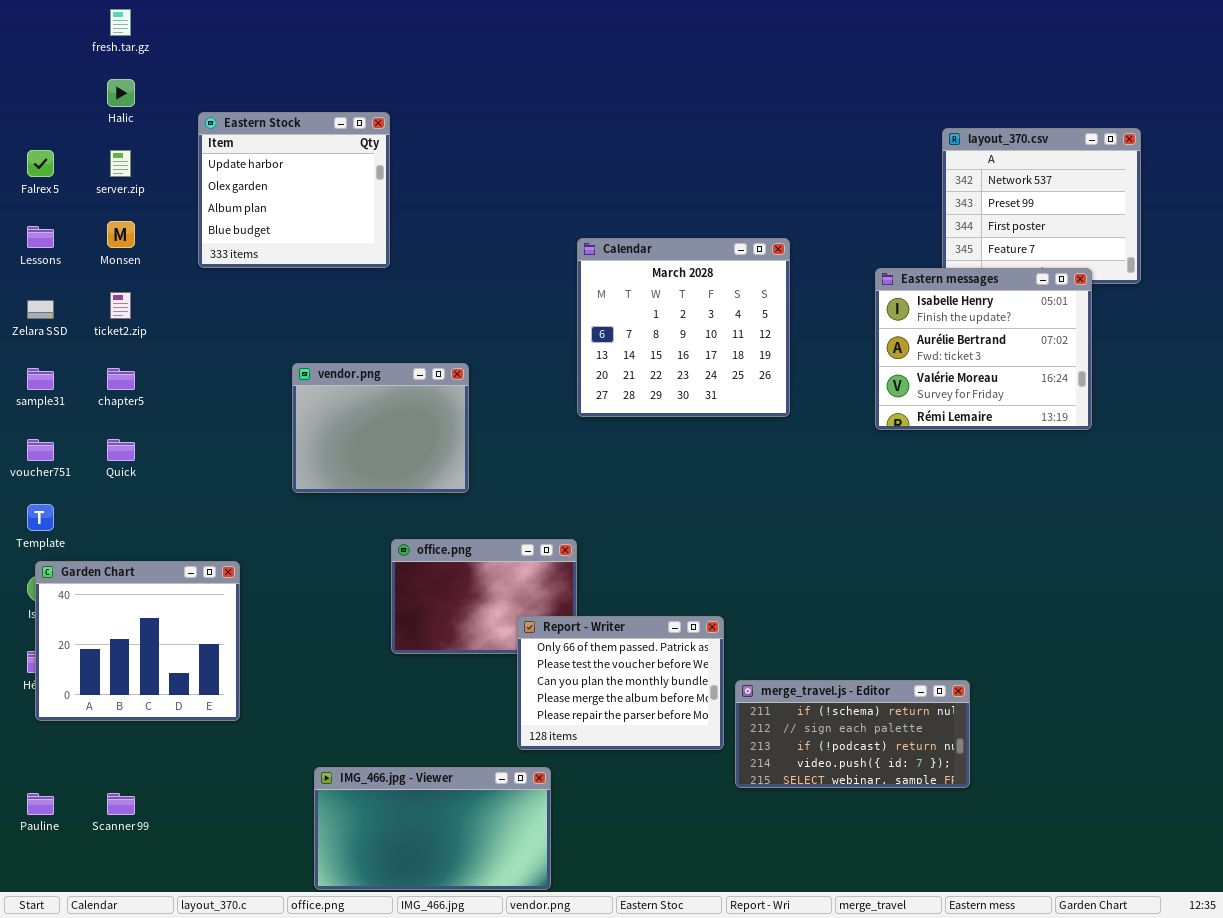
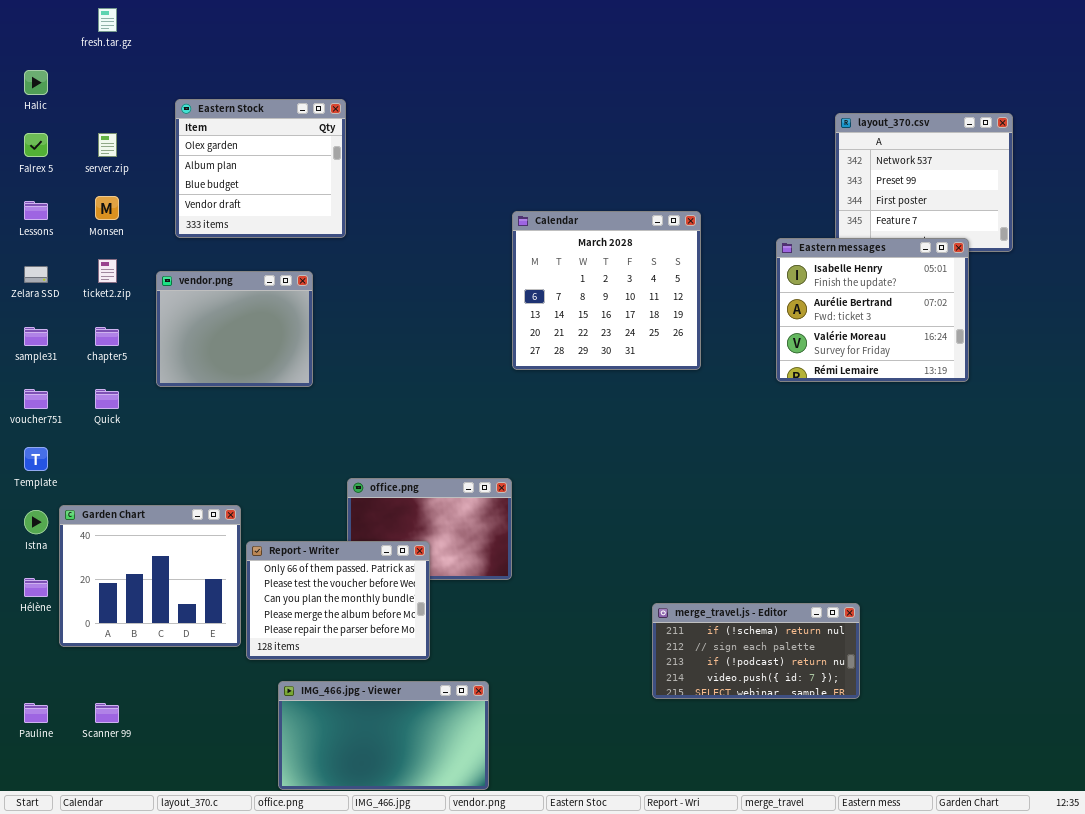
Halic: [107,79,135,107] -> [24,70,48,95], moved
Eastern Stock: [198,112,390,268] -> [175,99,346,238], scrolled down 1 row
vendor.png: [292,363,469,493] -> [156,271,313,387], moved
Garden Chart: [35,561,240,721] -> [59,505,241,647], moved
Report - Writer: [517,616,724,750] -> [246,541,430,660], moved

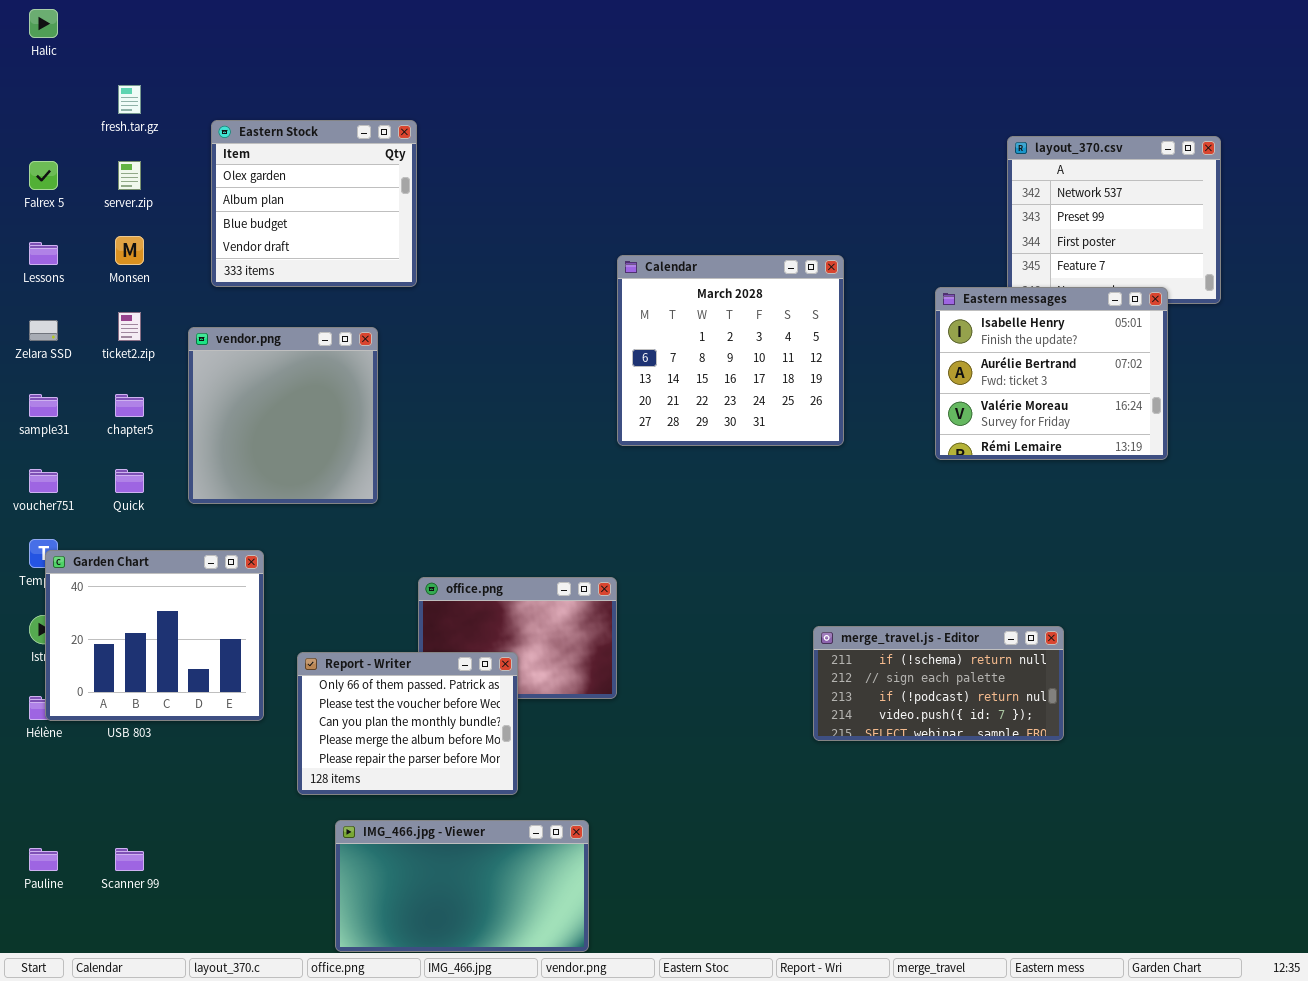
fresh.tar.gz: [98,8,117,32] -> [118,85,141,114], moved
Halic: [24,70,48,95] -> [29,9,58,38], moved
vendor.png: [156,271,313,387] -> [188,327,378,504], resized
Garden Chart: [59,505,241,647] -> [45,550,264,721], moved
merge_travel.js - Editor: [652,603,860,699] -> [813,626,1064,741], moved

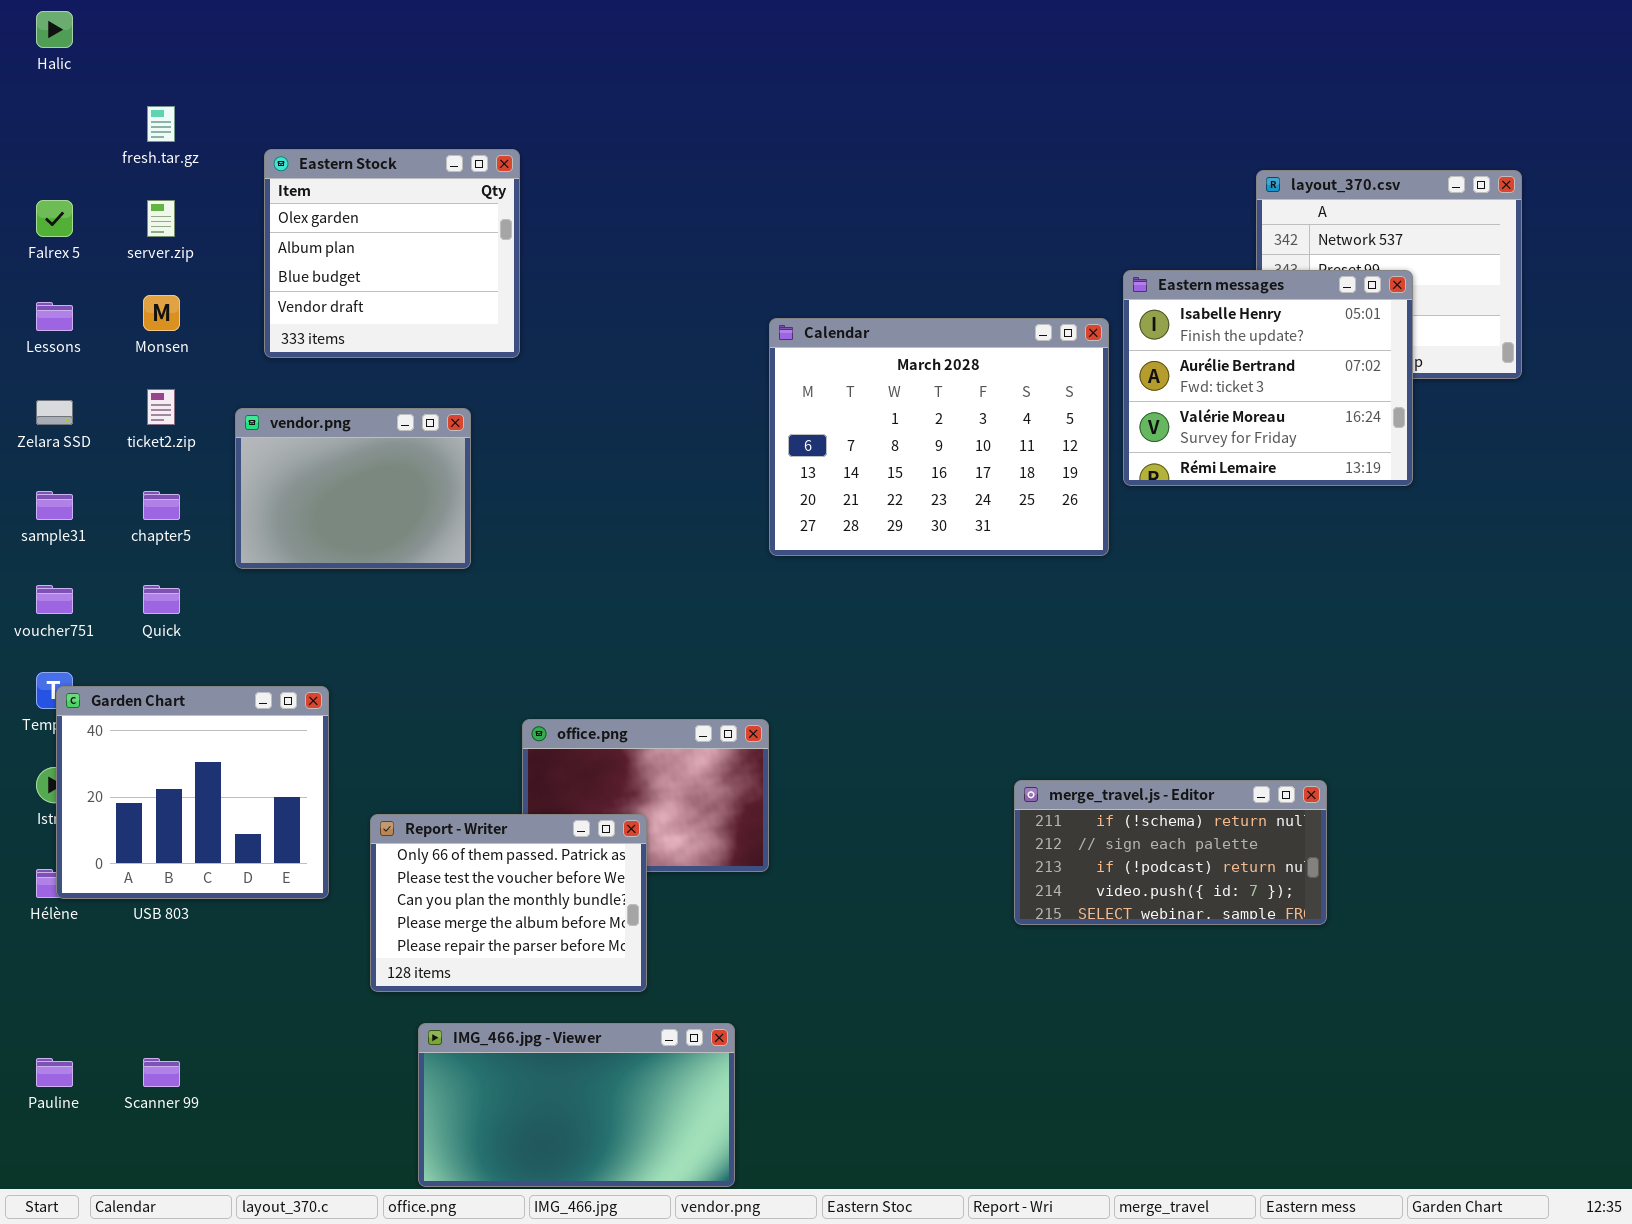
Calendar: [617,255,844,446] -> [769,318,1109,556], resized
Eastern messages: [935,287,1168,460] -> [1123,270,1413,486], moved
vendor.png: [188,327,378,504] -> [235,408,471,569], resized

